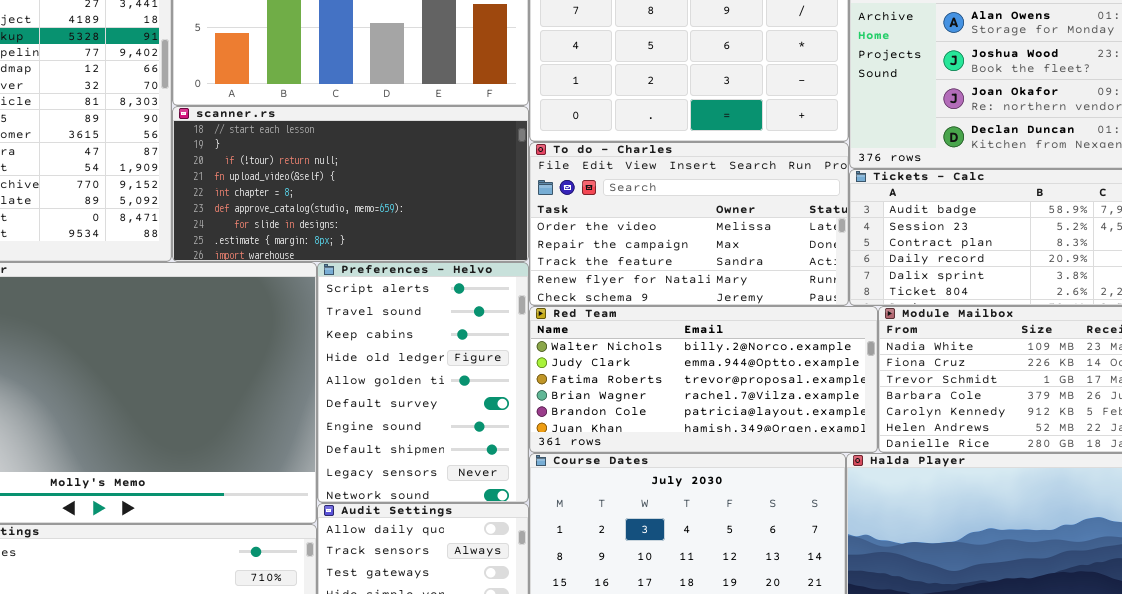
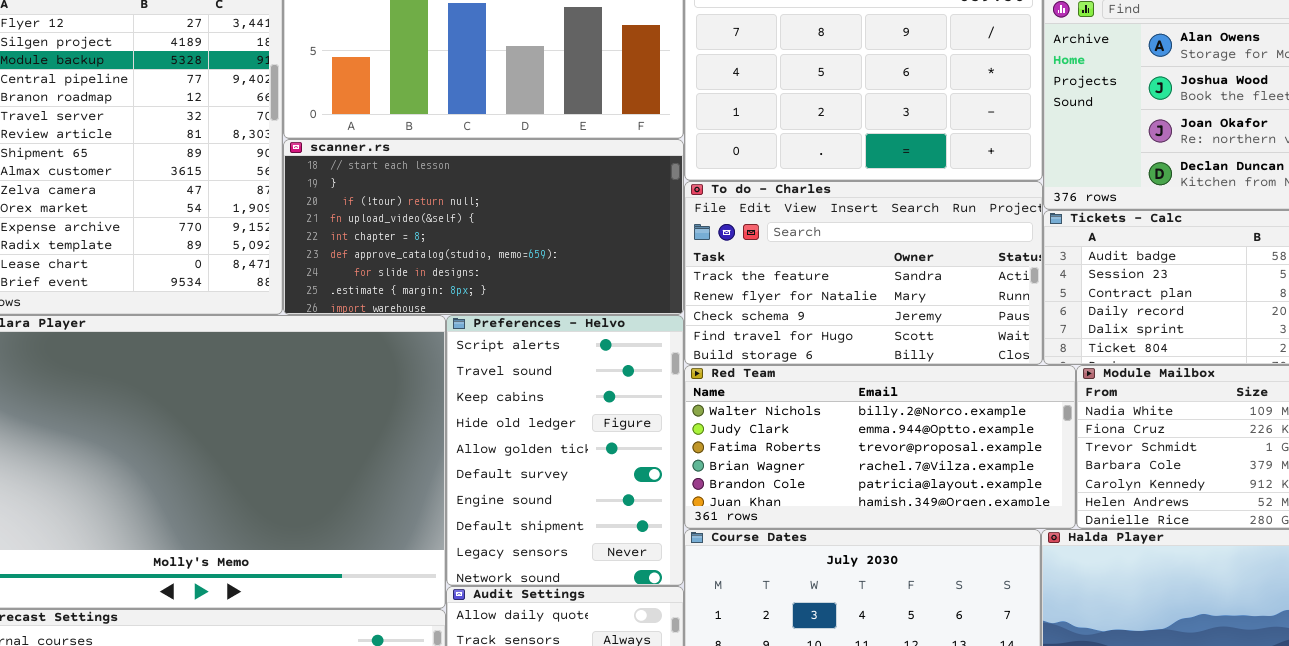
To do - Charles: [529,142,849,306] -> [684,181,1043,365], scrolled down 2 rows

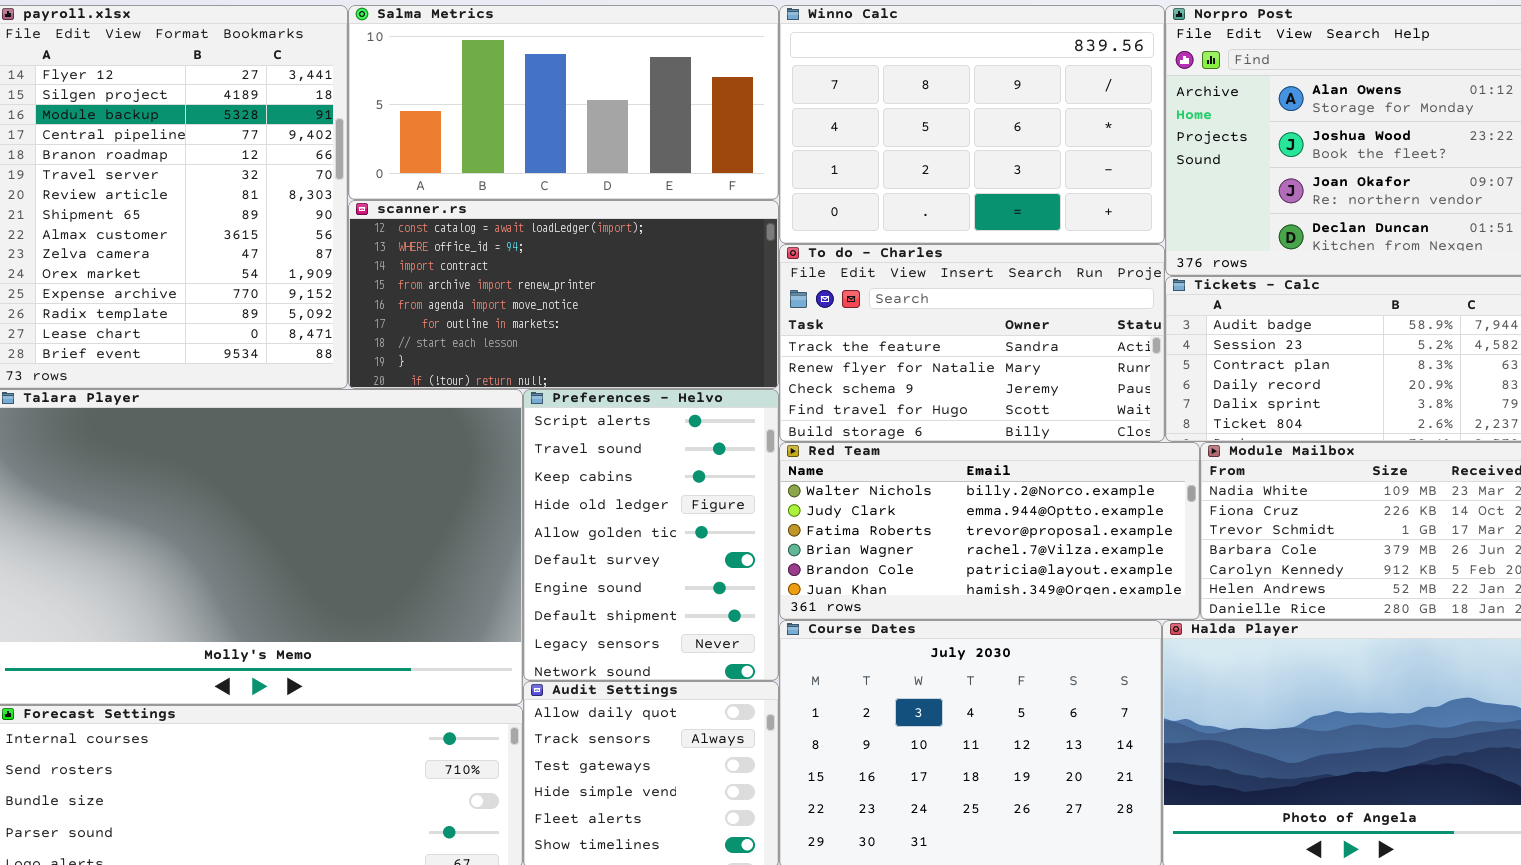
scanner.rs: [283,139,684,315] -> [348,200,779,389], scrolled up 6 rows

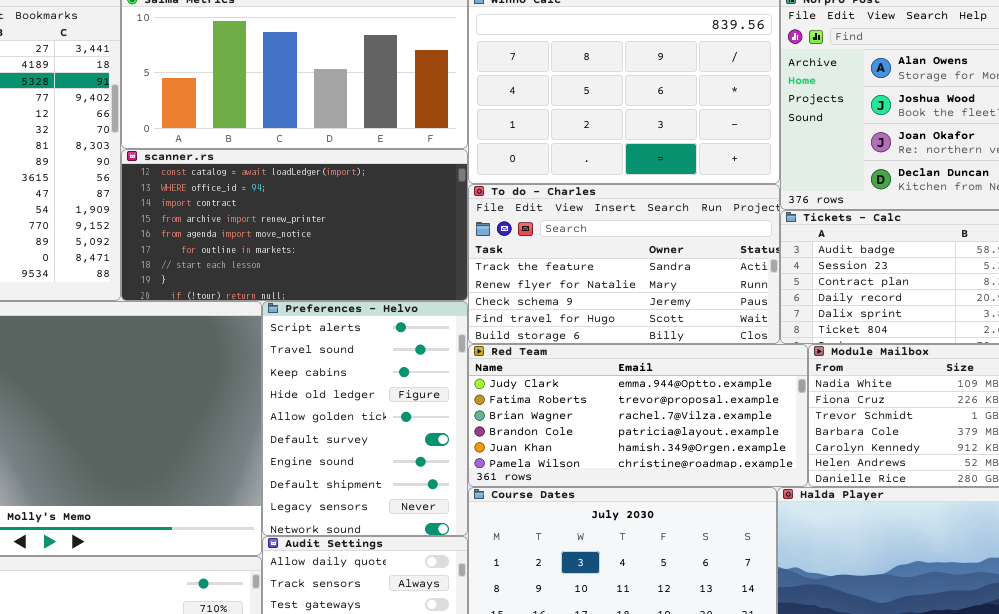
Red Team: [779,442,1200,620] -> [468,344,808,487], scrolled down 1 row

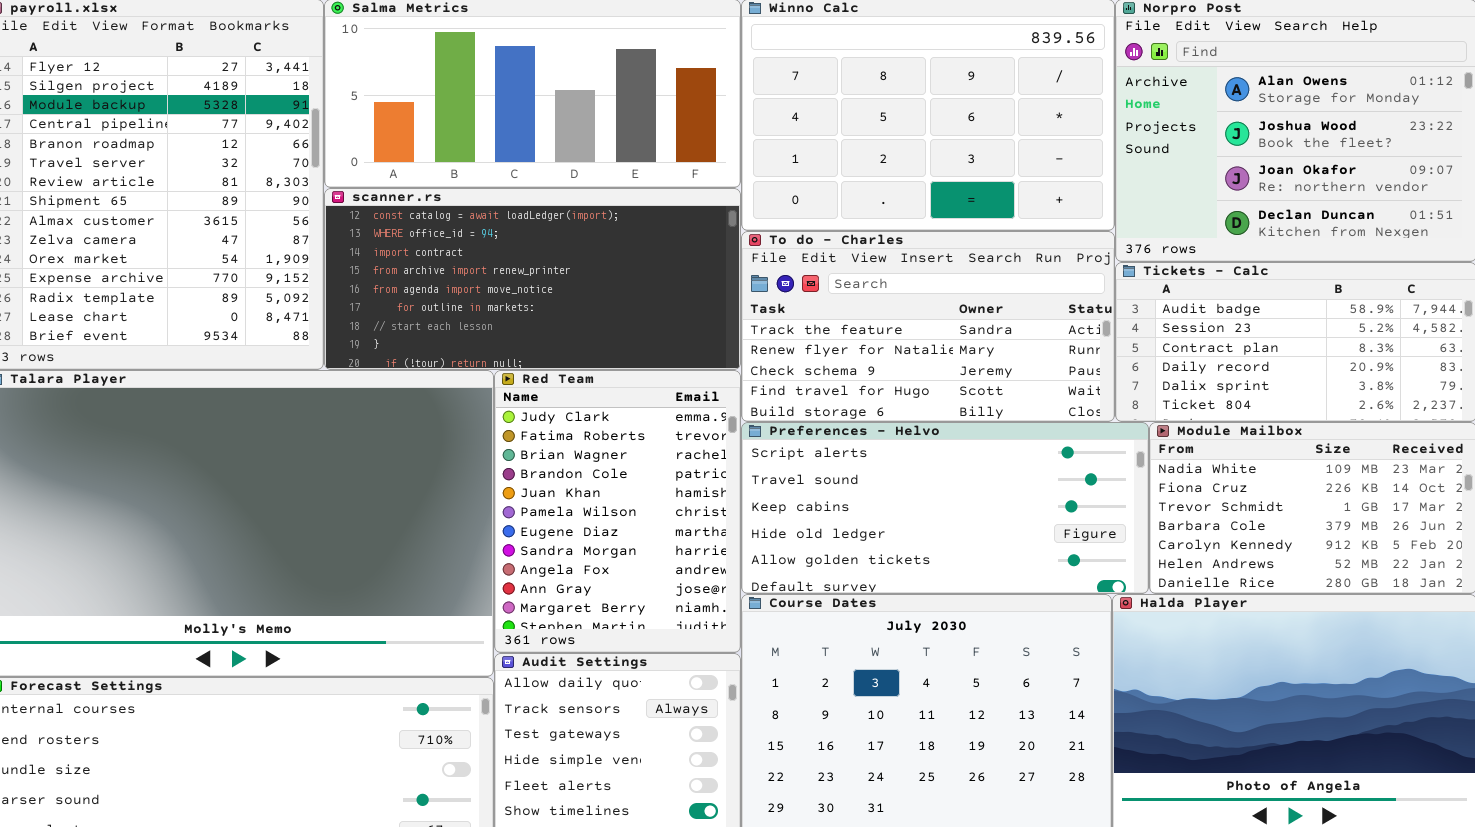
Preferences - Helvo: [262,301,468,536] -> [741,422,1149,594], moved, resized
Red Team: [468,344,808,487] -> [494,370,741,653], moved, resized

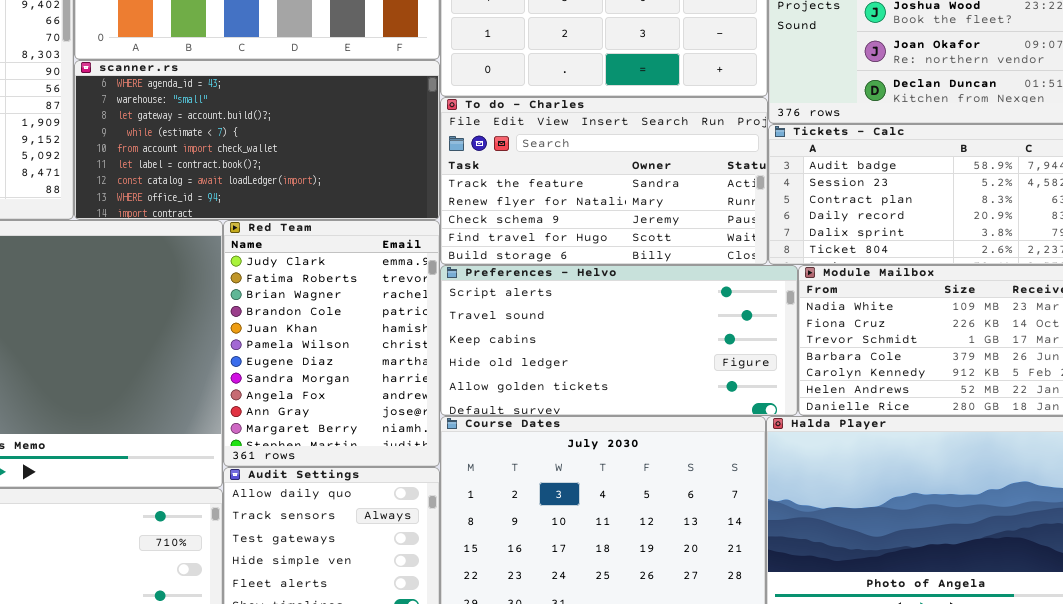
scanner.rs: [324,188,741,370] -> [74,60,440,220], scrolled up 6 rows

